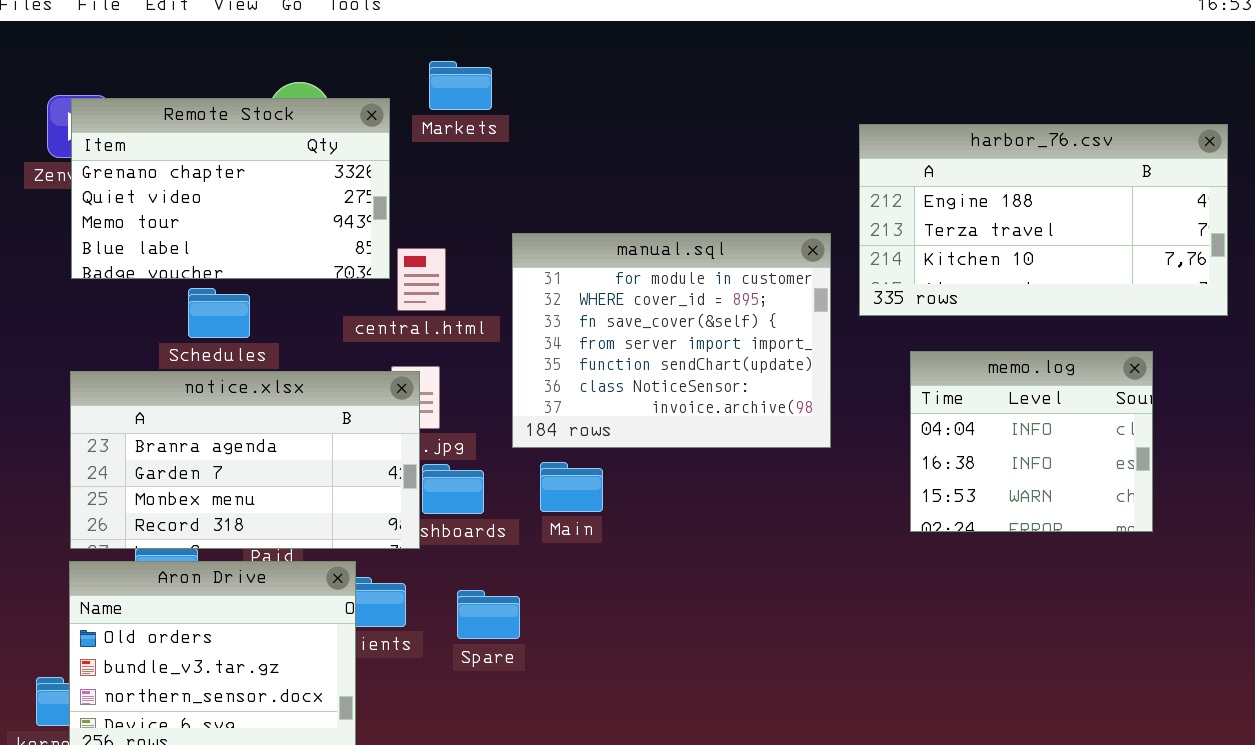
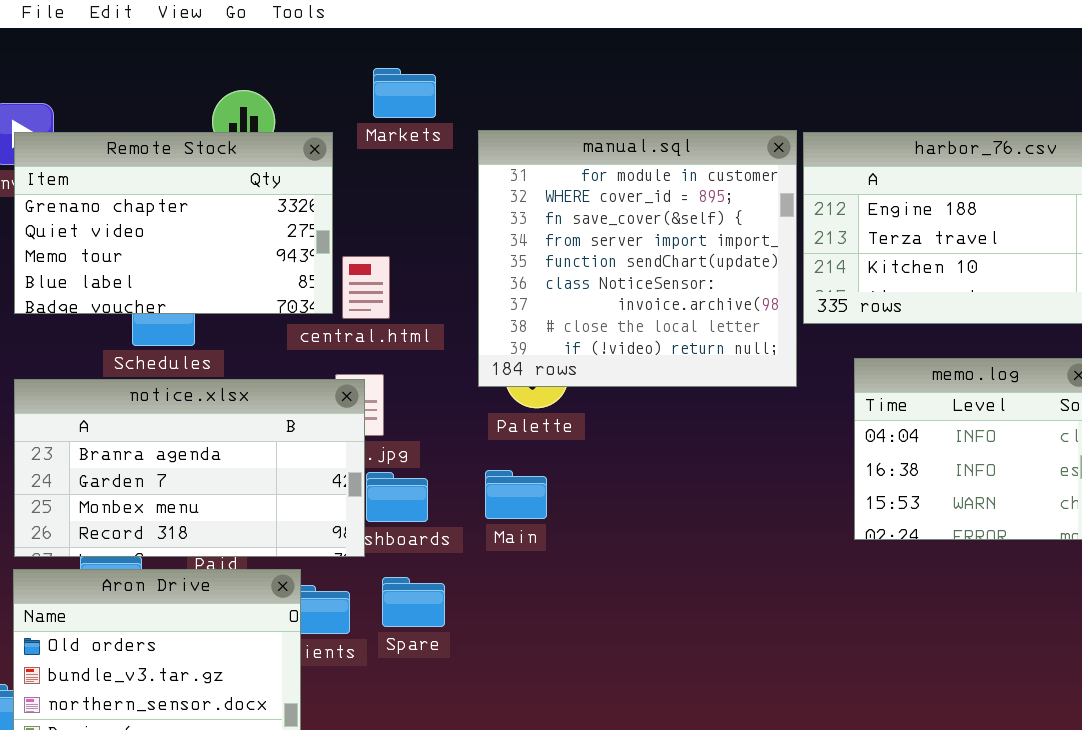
Remote Stock: [71,98,390,279] -> [14,132,333,314], moved
manual.sql: [512,233,831,448] -> [478,130,797,387], moved, resized
Spare: [457,590,520,639] -> [382,577,445,627], moved

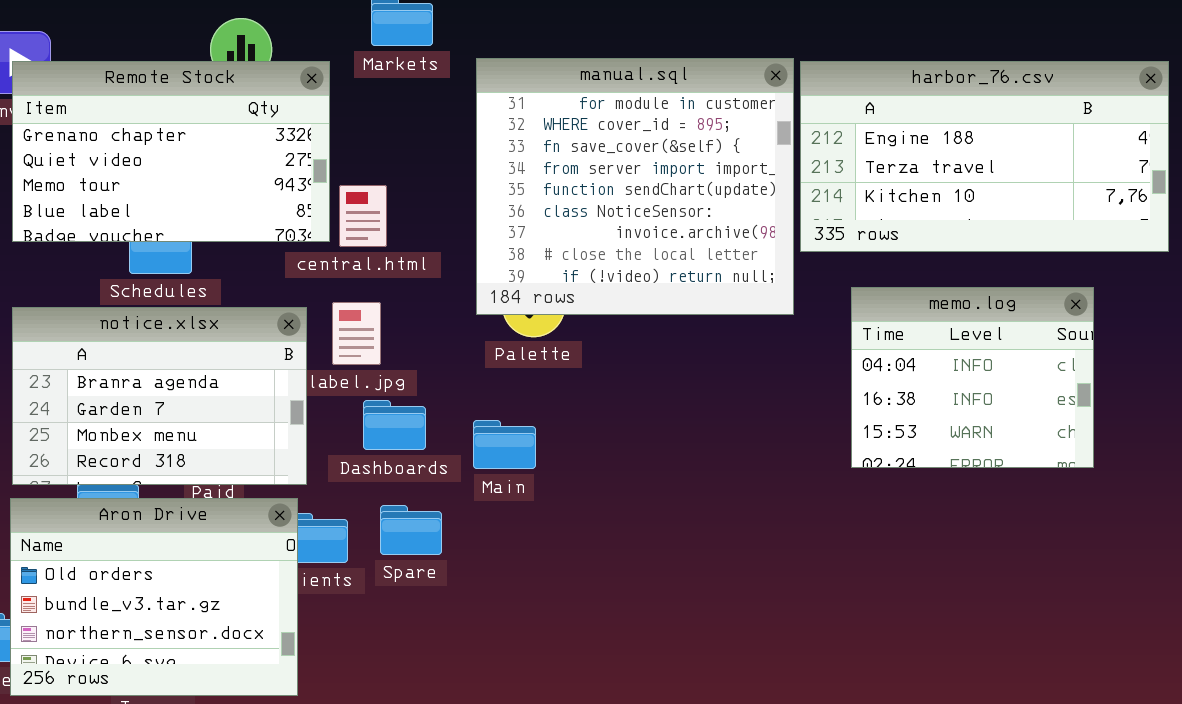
notice.xlsx: [14,379,365,557] -> [12,307,307,485], resized
Main: [485,470,547,519] -> [473,420,536,469], moved

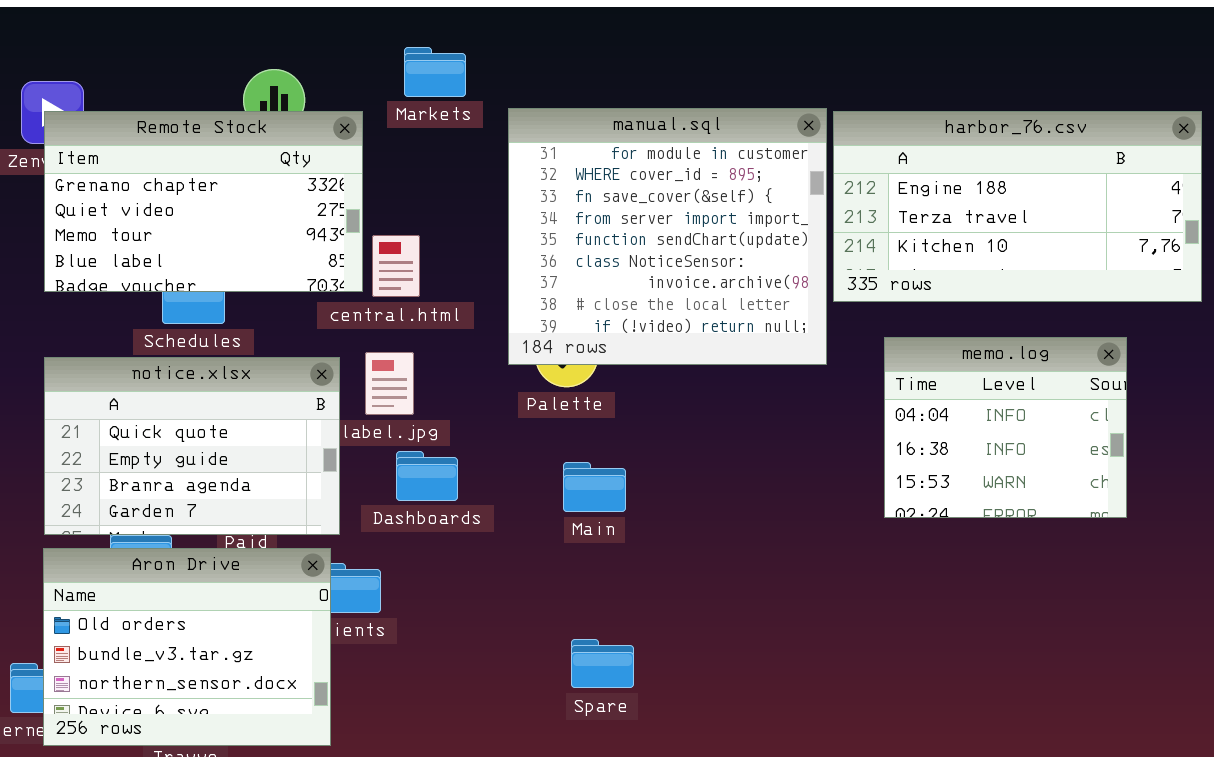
notice.xlsx: [12,307,307,485] -> [44,357,340,535], scrolled up 2 rows
Main: [473,420,536,469] -> [563,462,626,512], moved
Spare: [380,505,442,555] -> [571,639,634,688], moved

